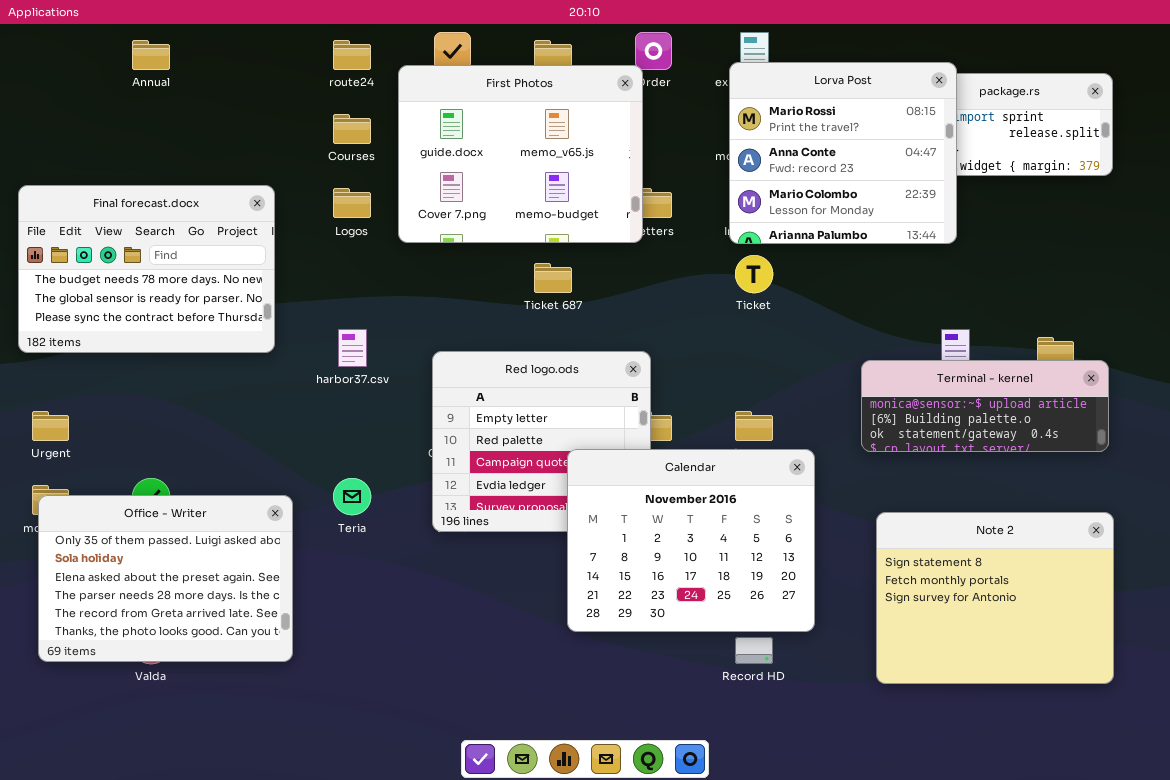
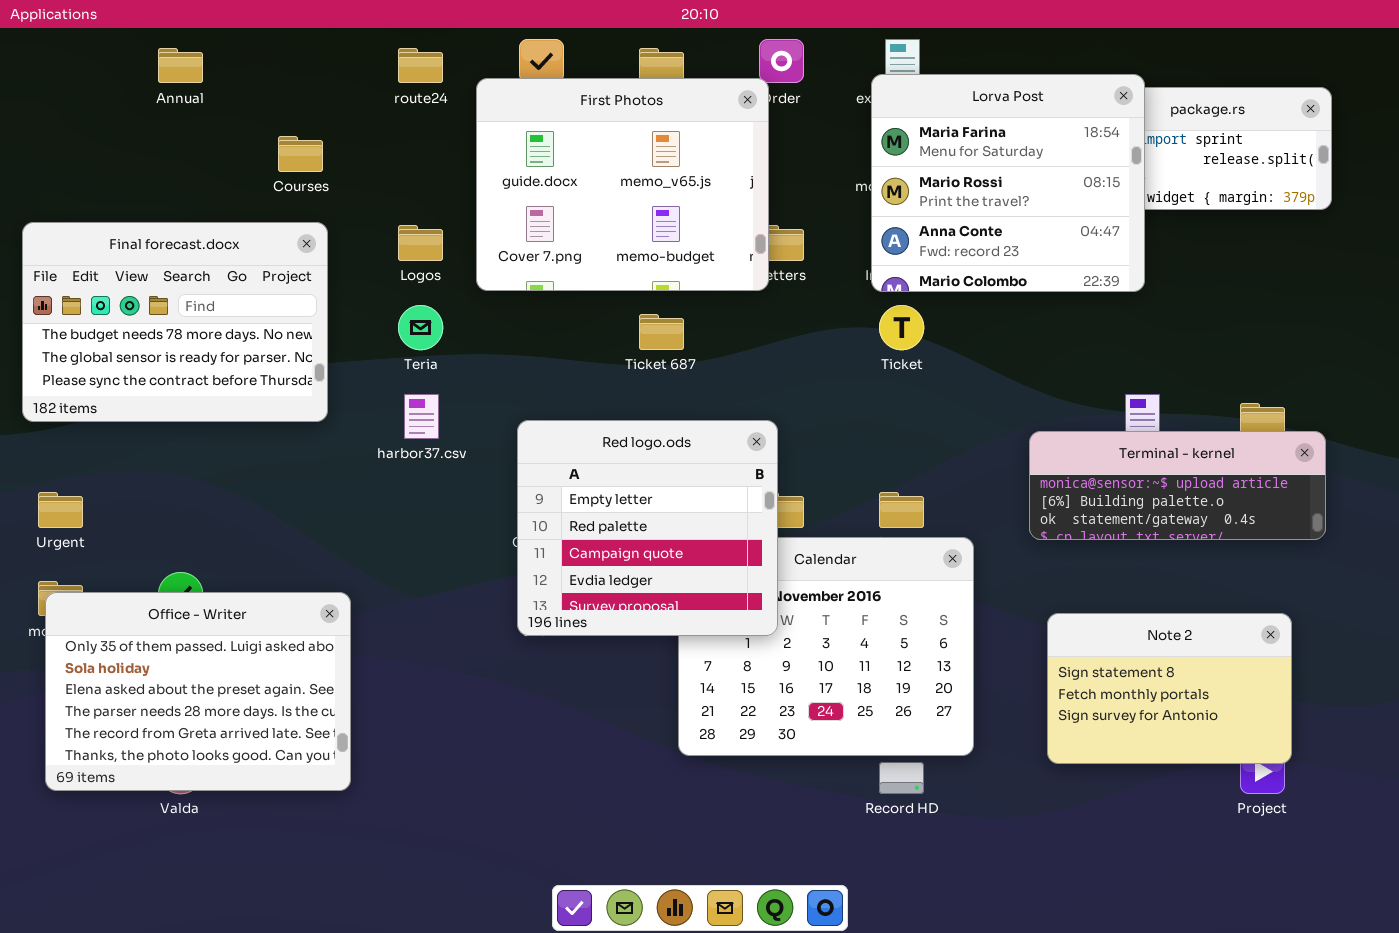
Lorva Post: [729,62,957,244] -> [871,74,1145,292], scrolled up 1 row
Courses: [333,114,371,144] -> [278,136,323,172], moved
Red logo.ods: [432,351,651,532] -> [517,420,778,636], raised
Teria: [333,478,371,515] -> [398,305,443,350], moved
Note 2: [876,512,1114,684] -> [1047,613,1292,764], resized

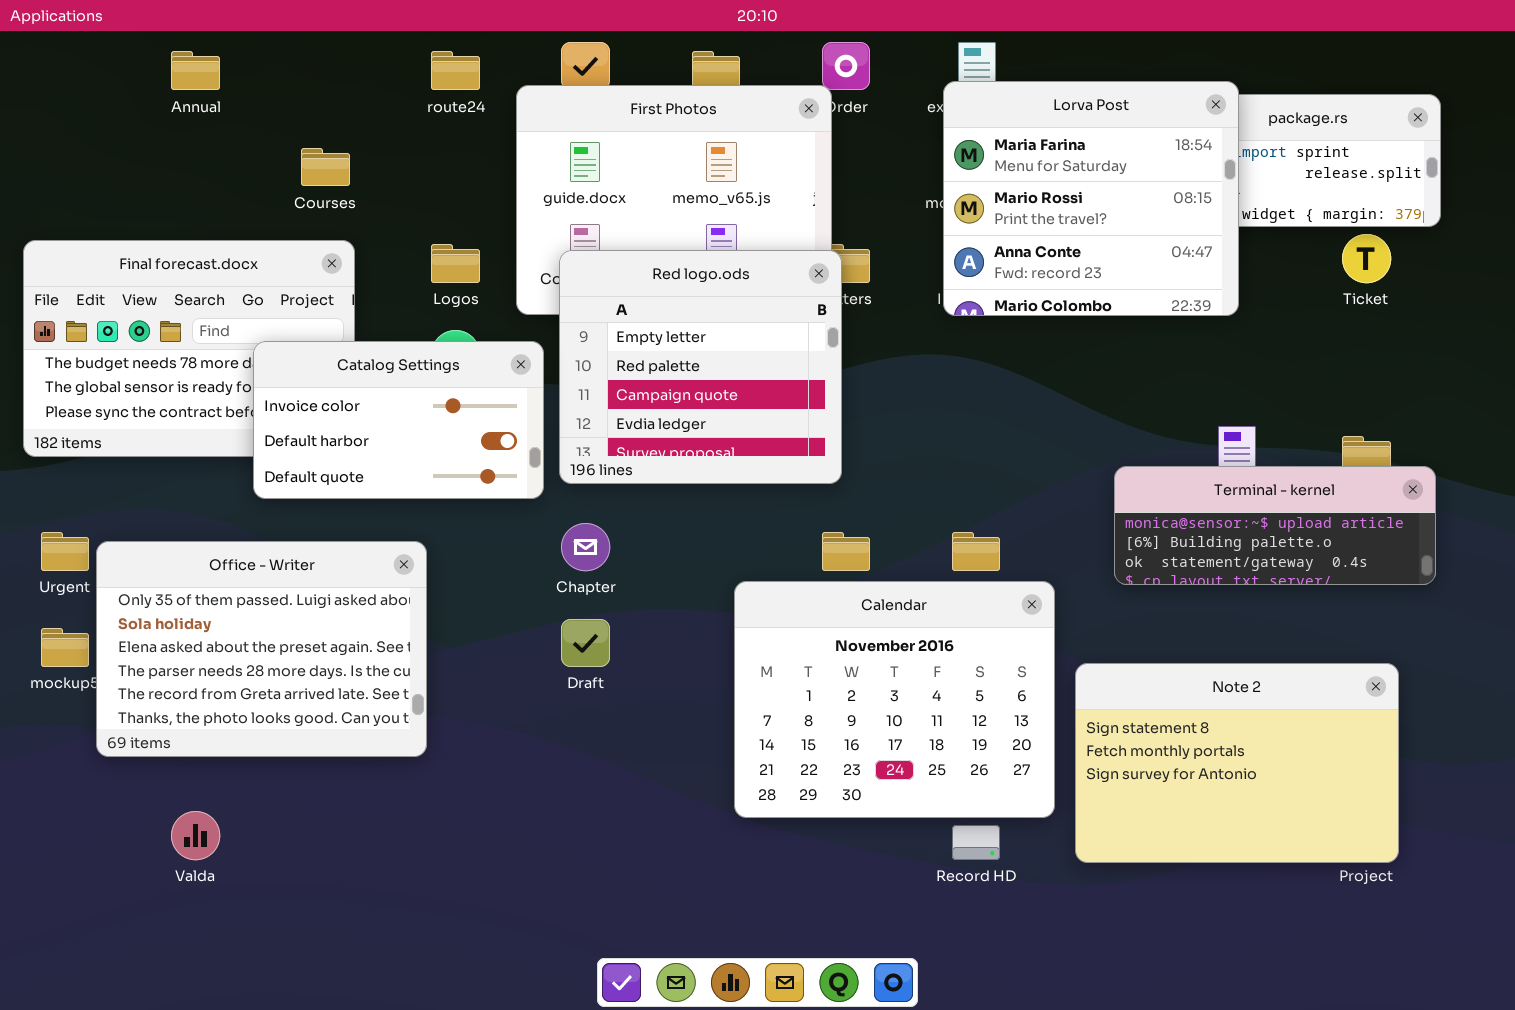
Ticket: [879,305,924,350] -> [1342,234,1391,283], moved
Catalog Settings: none -> [253,341,544,499], opened
Red logo.ods: [517,420,778,636] -> [559,250,842,484], moved
Office - Writer: [45,592,351,791] -> [96,541,427,757], moved
Note 2: [1047,613,1292,764] -> [1075,663,1399,863], resized

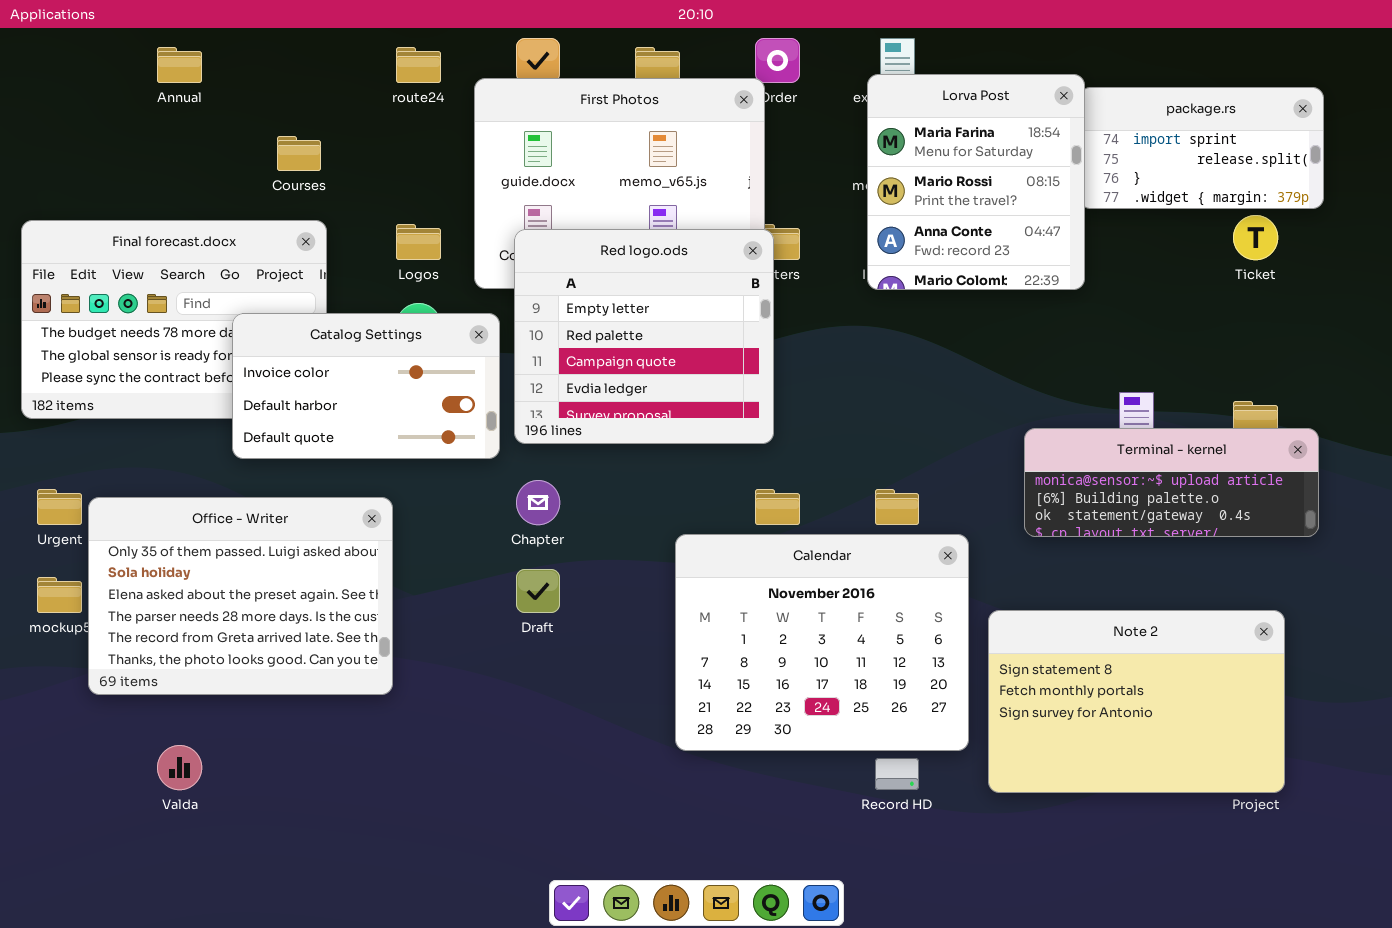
Lorva Post: [943,81,1239,316] -> [867,74,1085,290], resized

